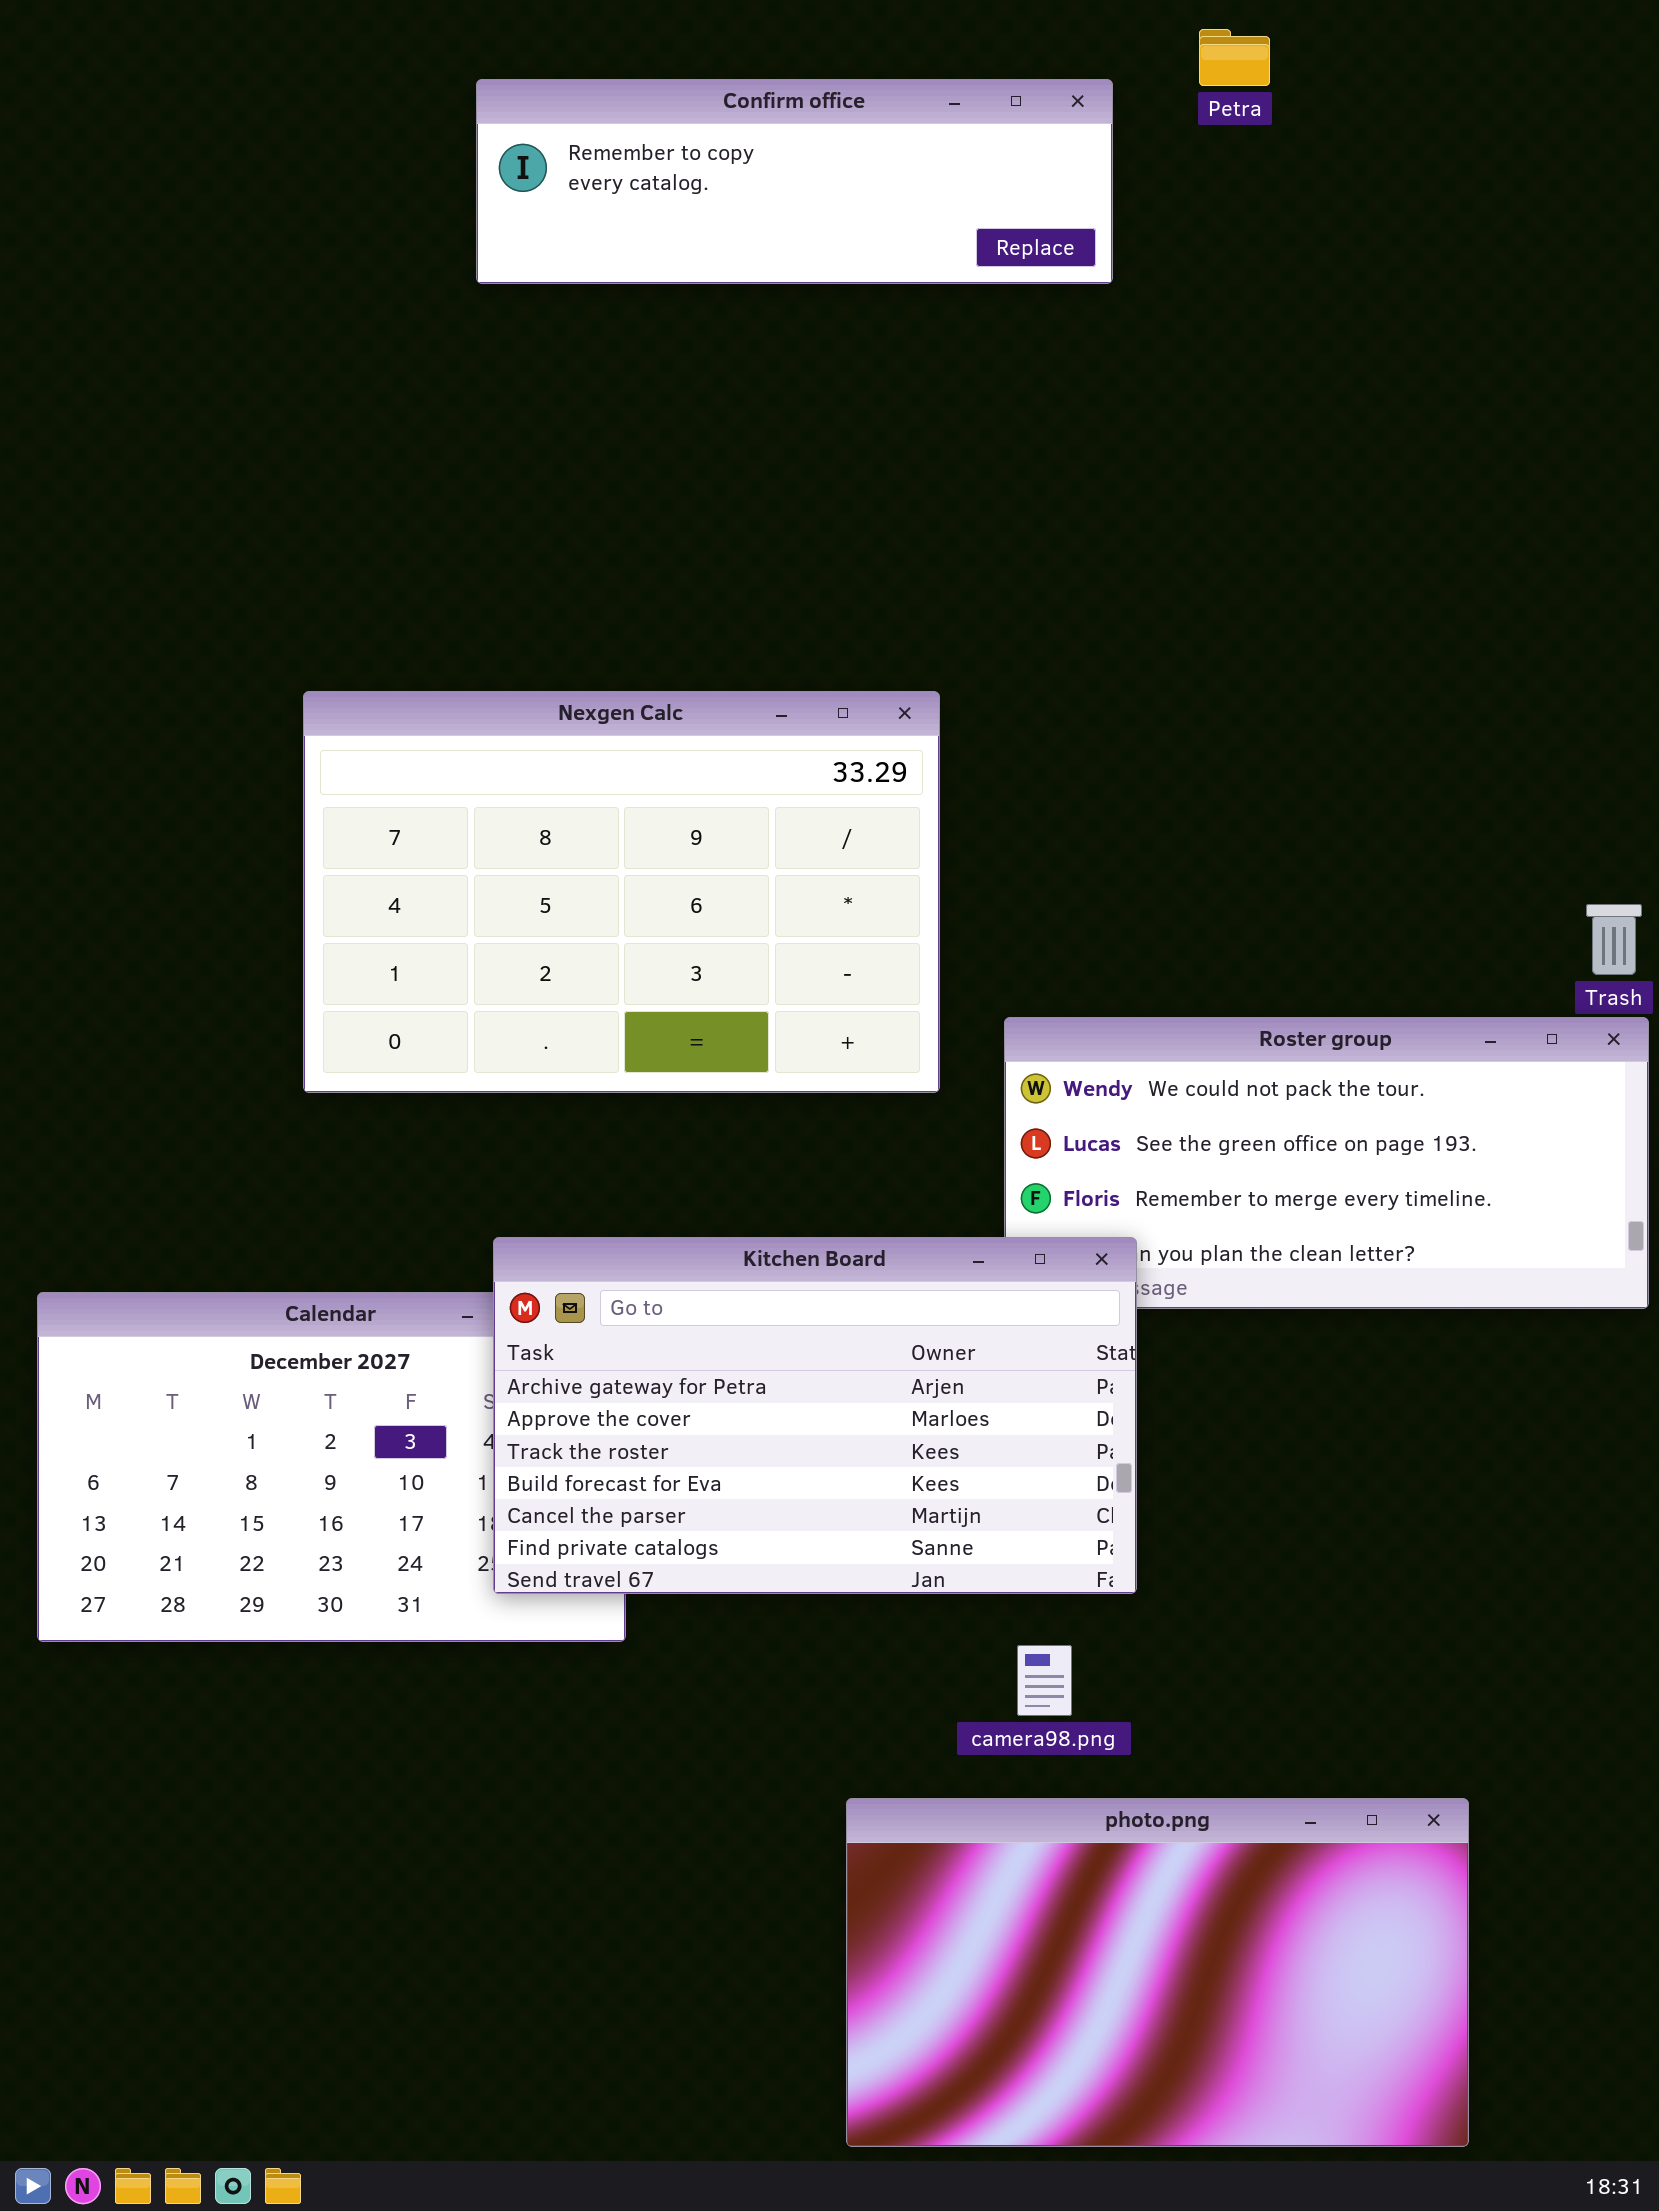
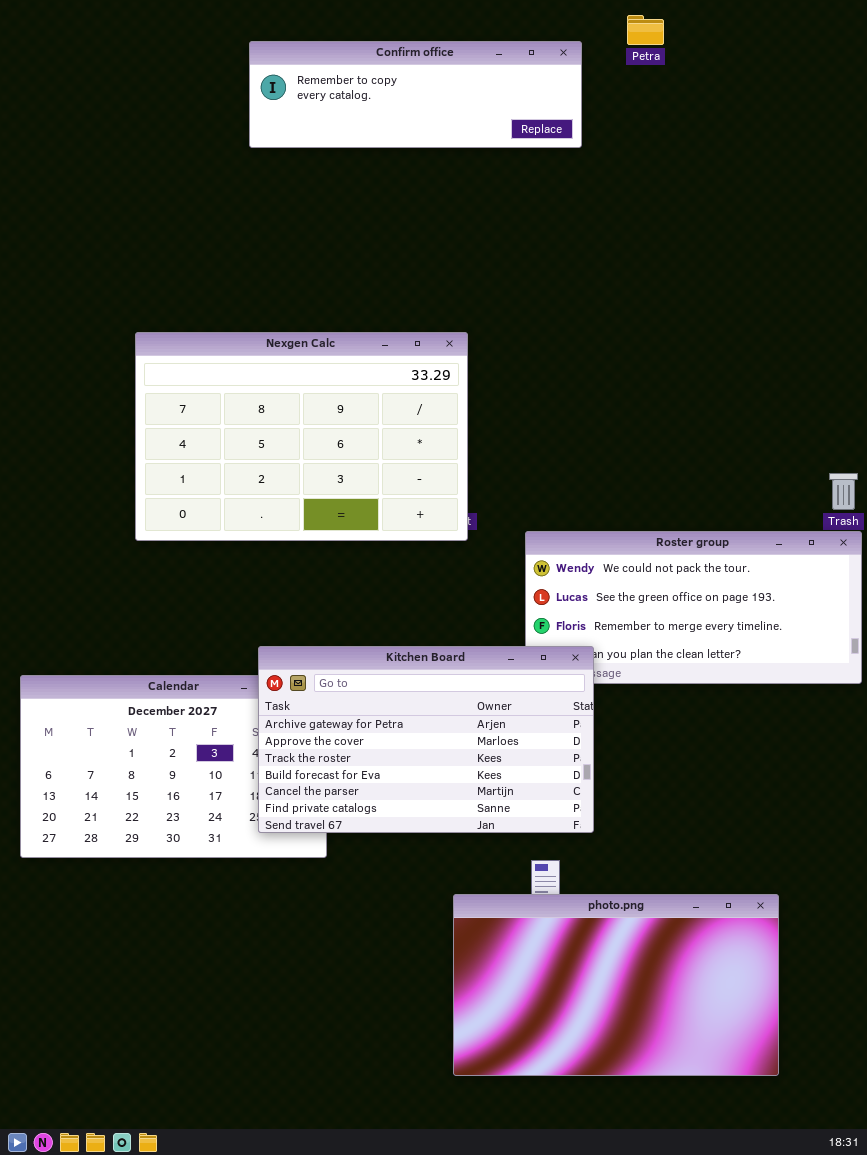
Nexgen Calc: [303,691,940,1093] -> [135,332,468,541], moved
photo.png: [846,1798,1469,2147] -> [453,894,779,1076], moved

